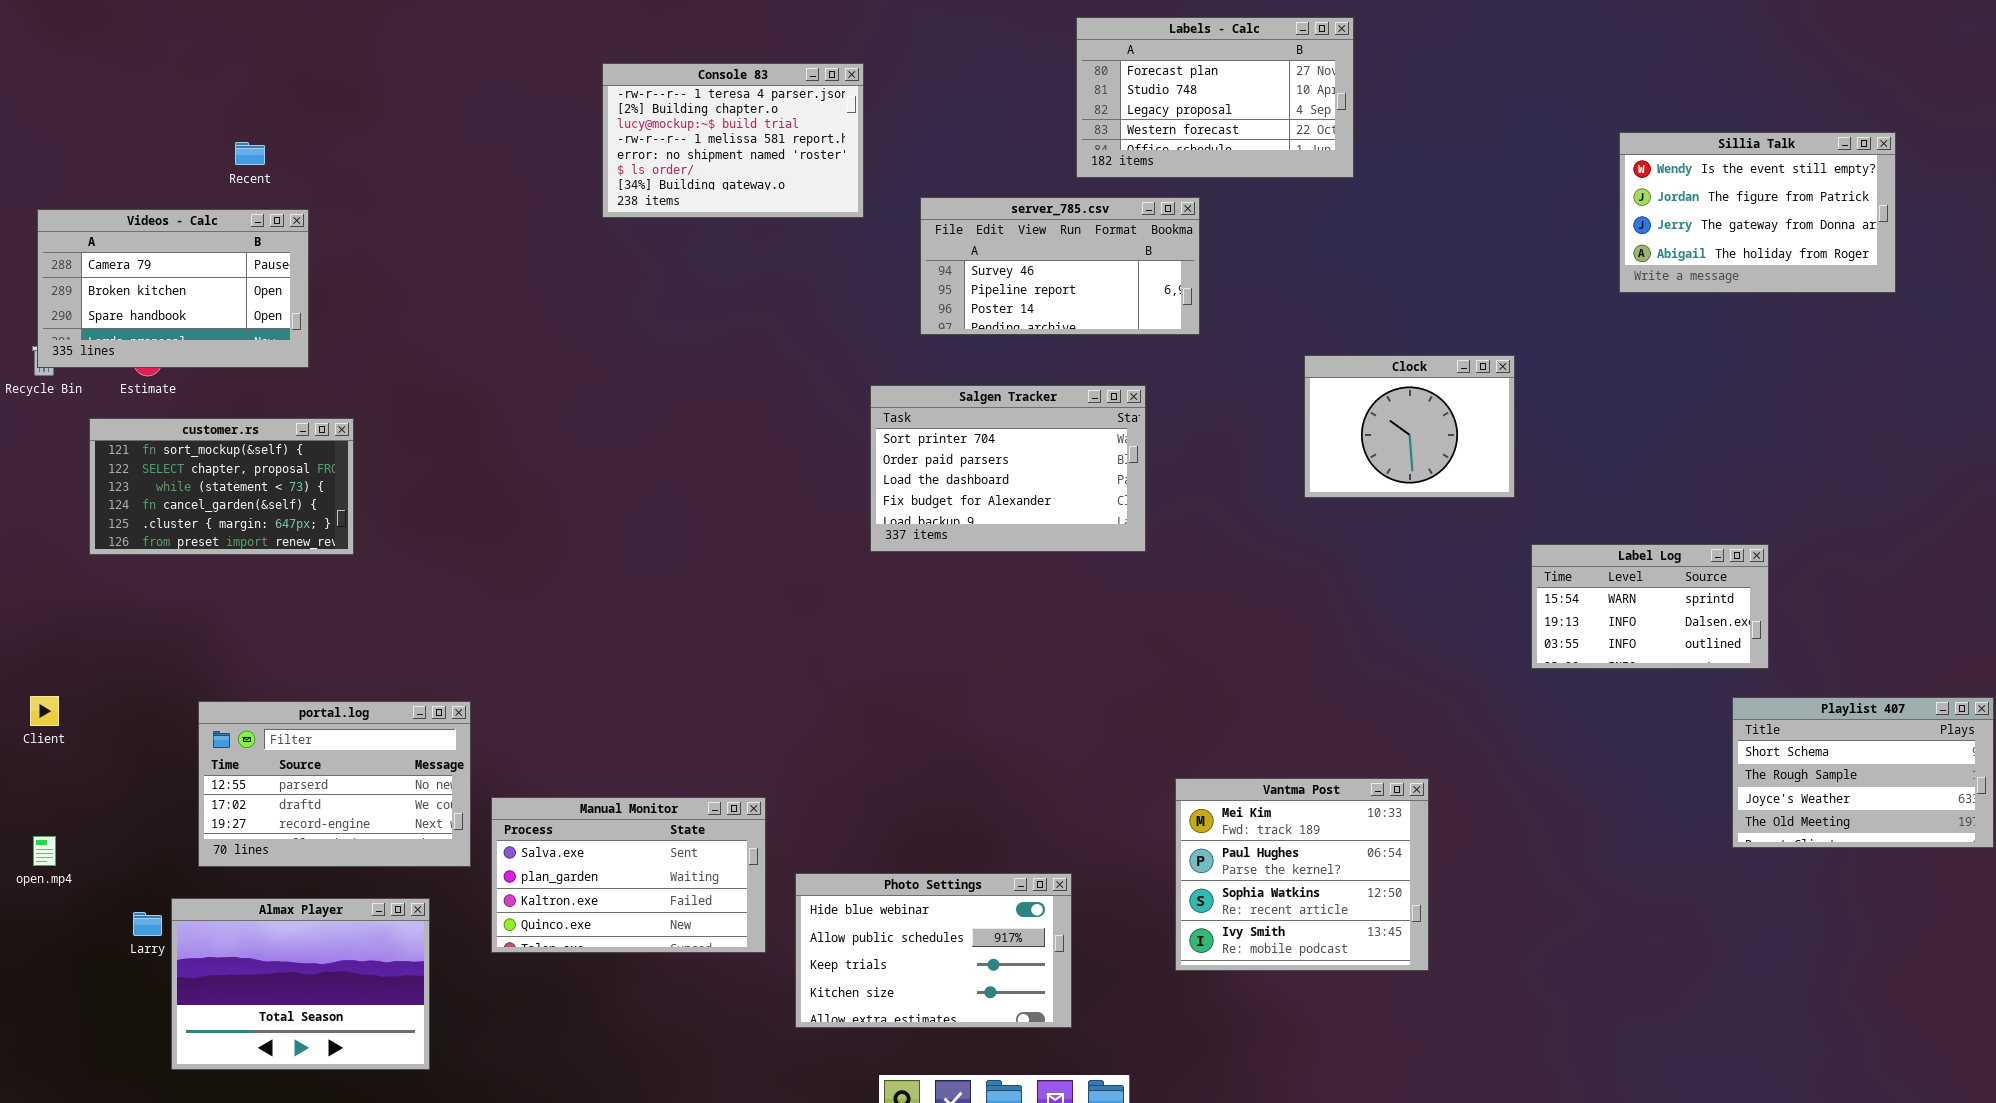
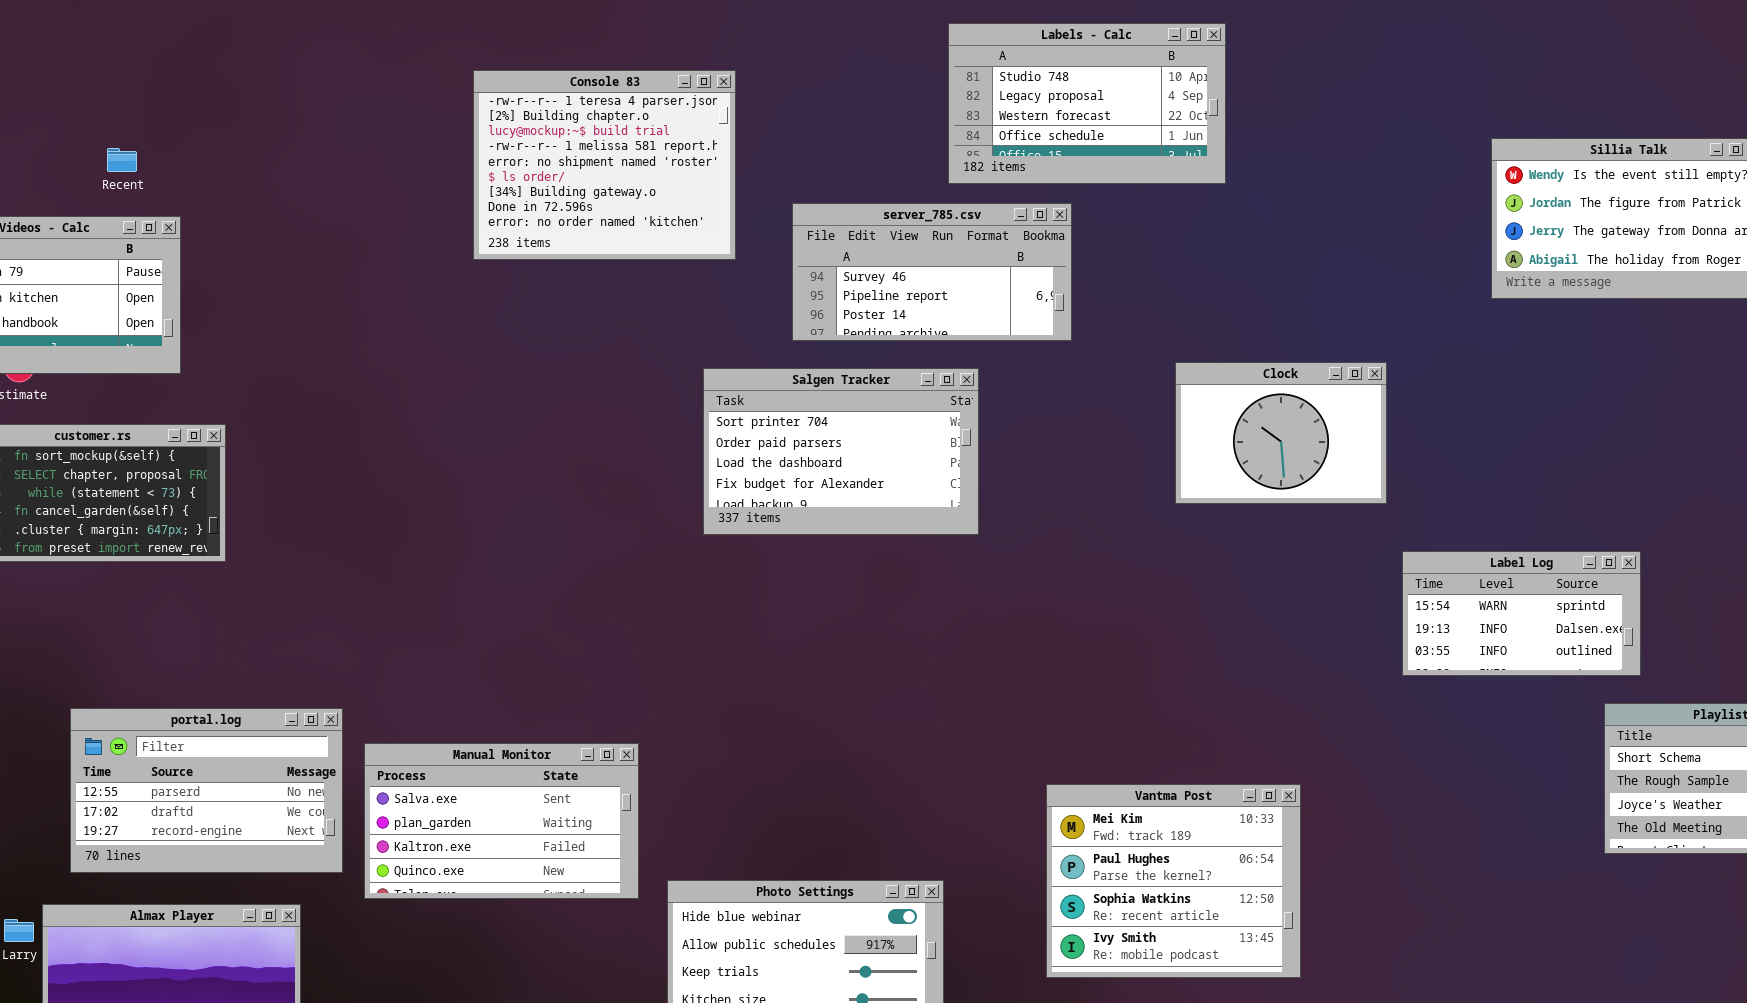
Labels - Calc: [1076,17,1354,178] -> [948,23,1226,184], scrolled down 1 row
Console 83: [602,63,864,218] -> [473,70,736,260], resized
Salgen Tracker: [870,385,1146,552] -> [703,368,979,535], moved
Manual Monitor: [491,797,766,953] -> [364,743,639,899], moved

